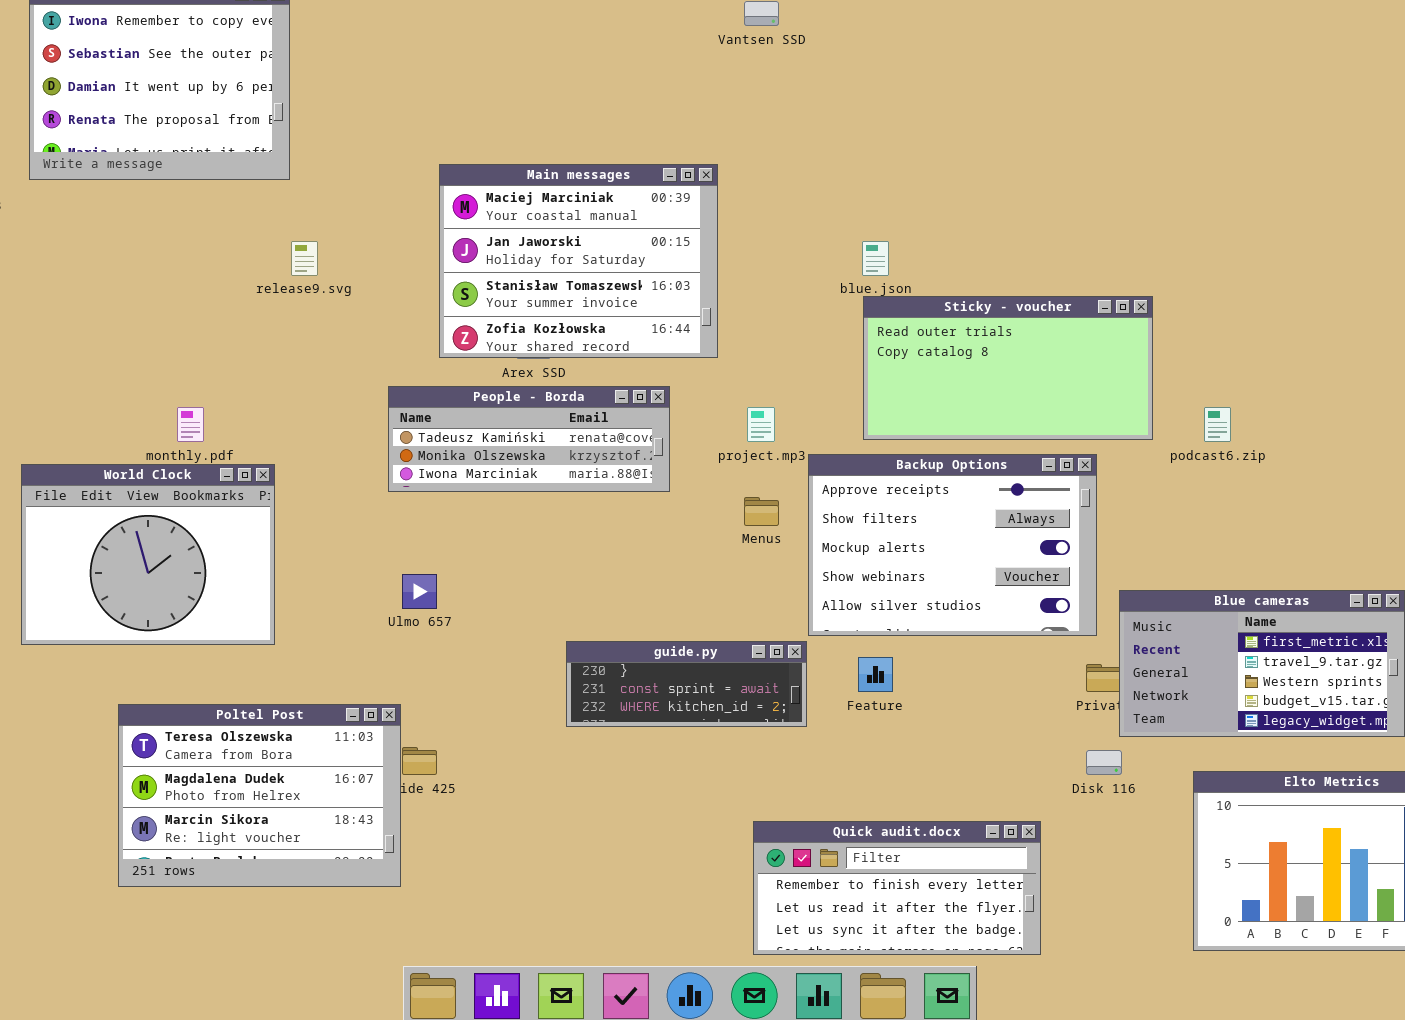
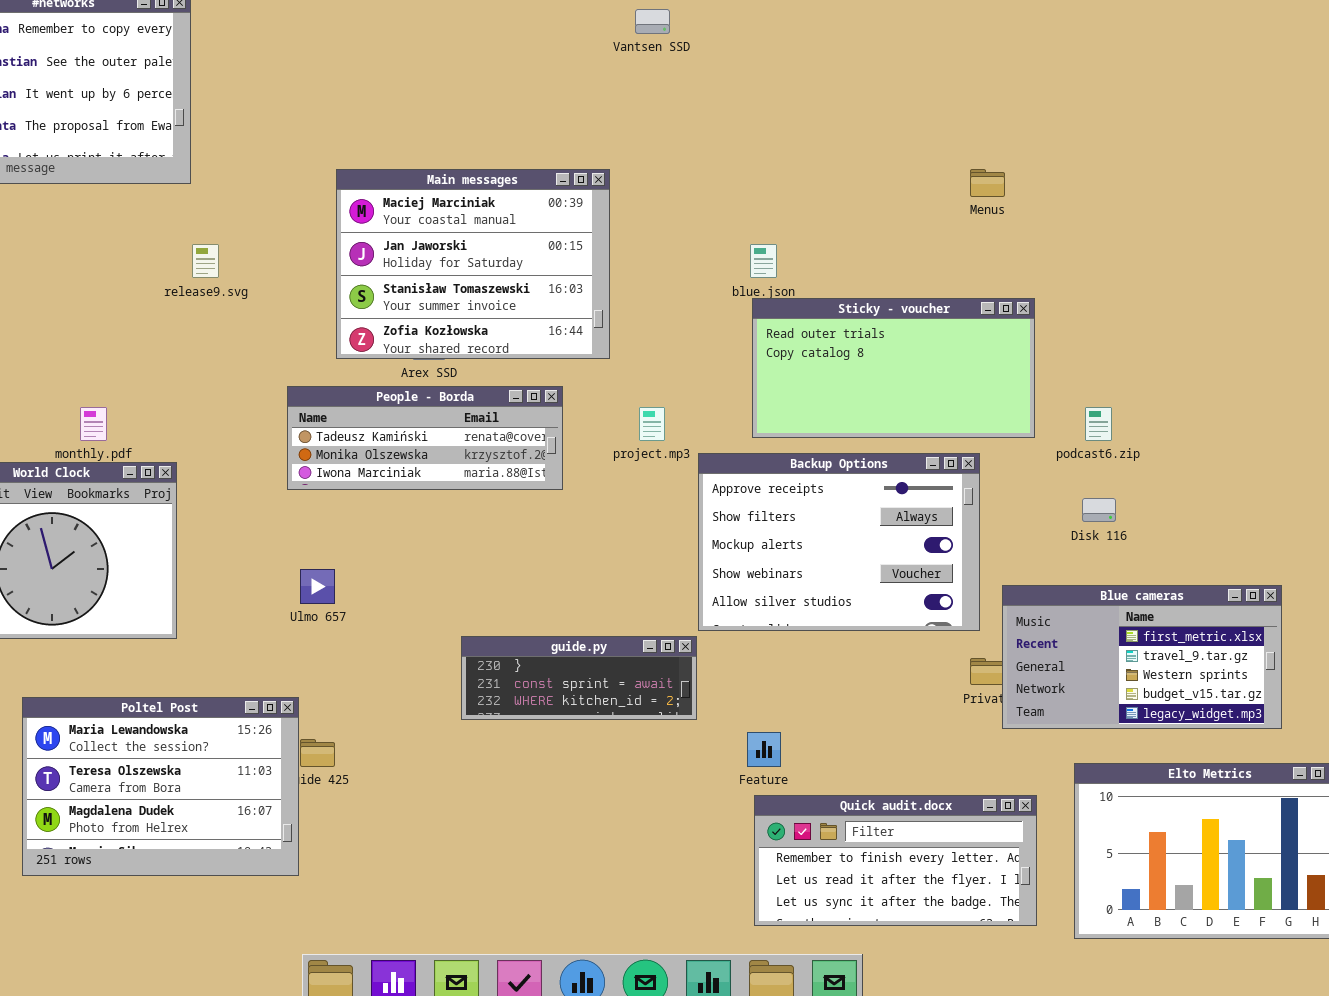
Menus: [744,497,779,526] -> [970,169,1005,197], moved
Feature: [858,657,893,692] -> [747,732,781,767], moved
Poltel Post: [118,704,401,887] -> [22,697,299,876], scrolled up 1 row
Disk 116: [1086,750,1122,775] -> [1082,498,1116,522], moved
Quick audit.docx: [753,821,1041,955] -> [754,795,1037,926], moved

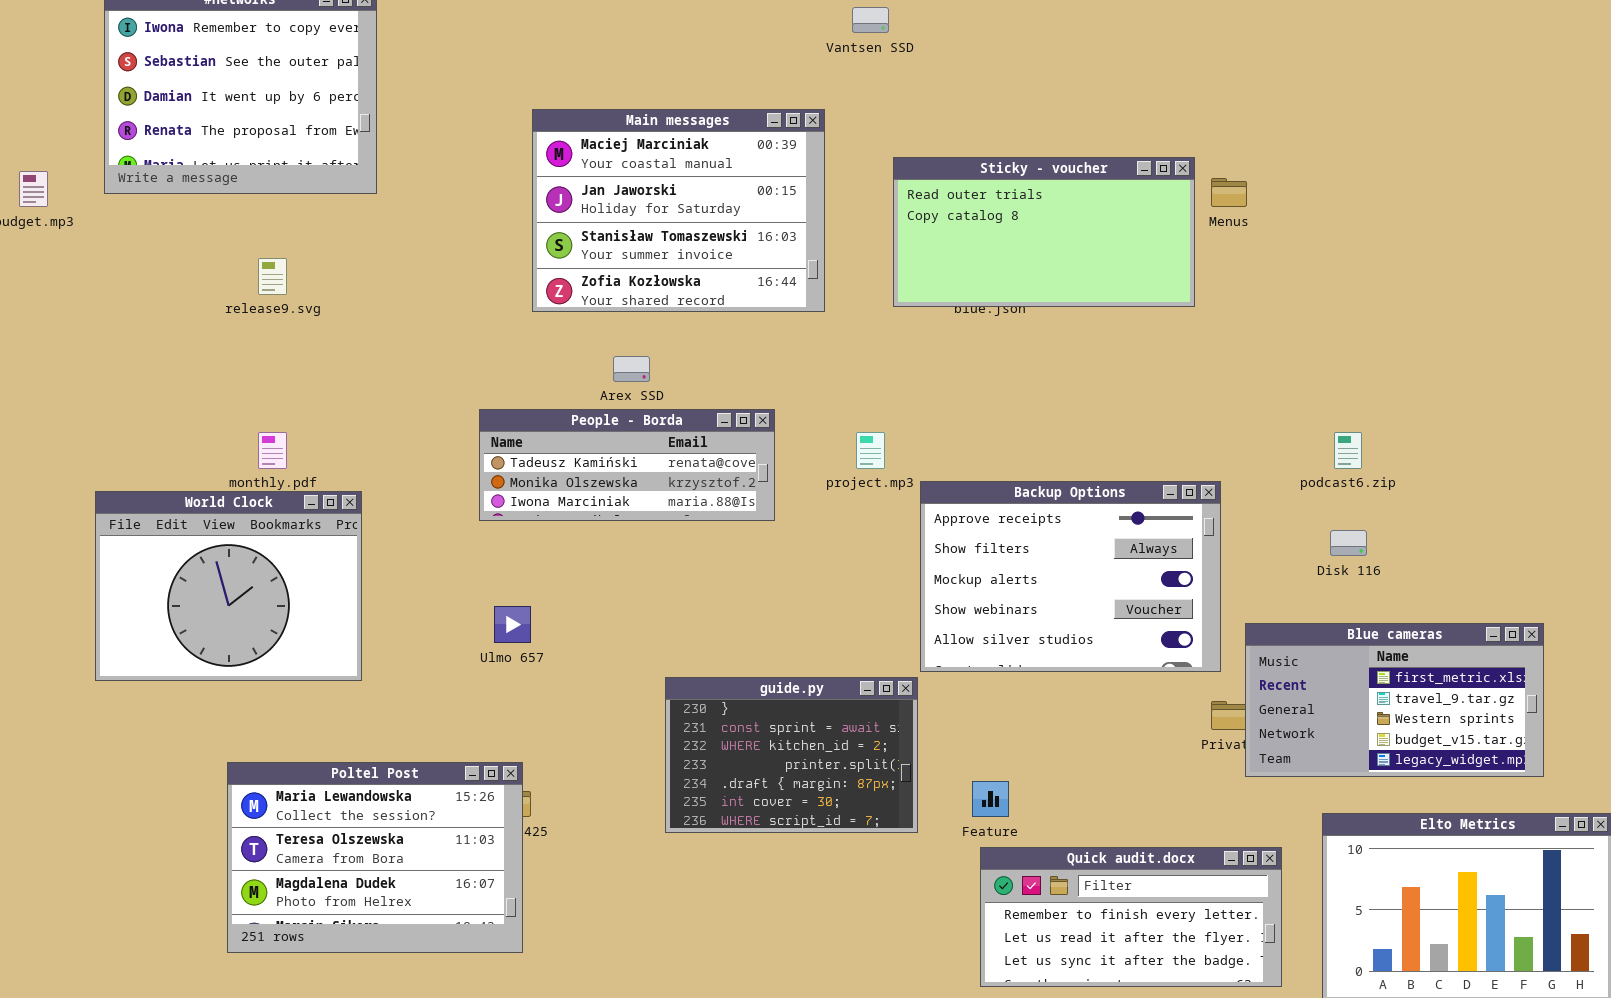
Main messages: [336,169,610,359] -> [532,109,825,312], moved
release9.svg: [192,244,219,278] -> [258,258,287,295], moved
Sticky - voucher: [752,298,1035,438] -> [893,157,1195,307], moved
guide.py: [461,636,697,720] -> [665,677,918,833], resized
Poltel Post: [22,697,299,876] -> [227,762,523,953], moved

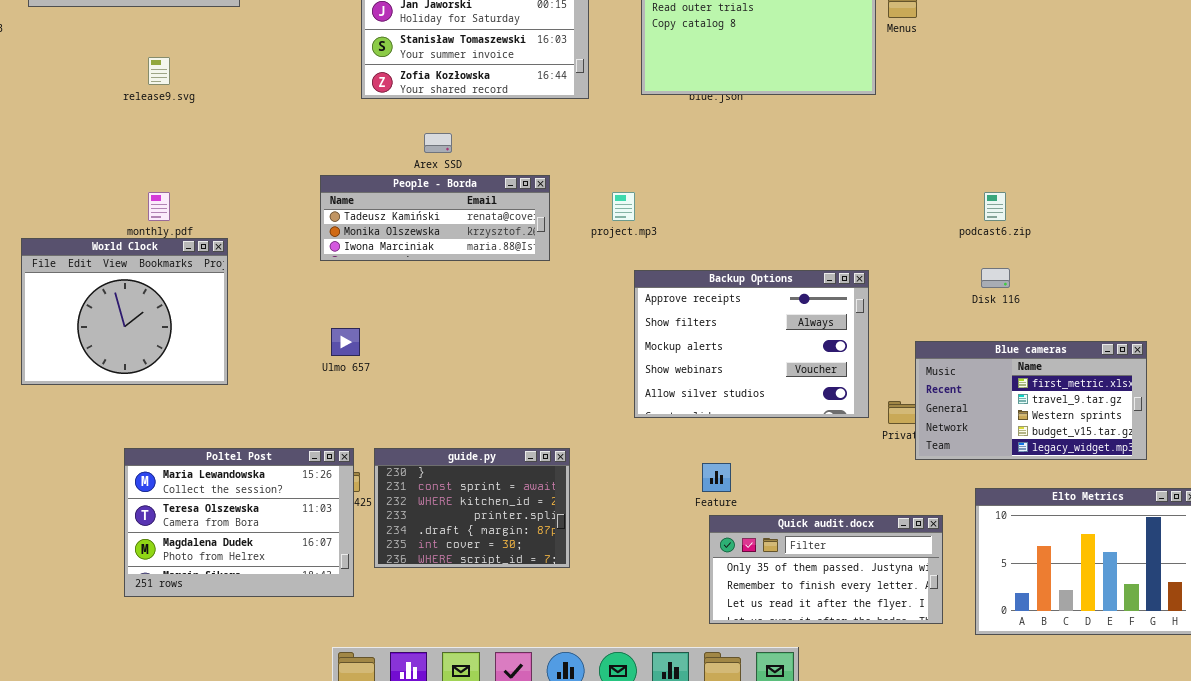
Backup Options: [920,481,1221,672] -> [634,270,869,418], moved
guide.py: [665,677,918,833] -> [374,448,570,568], moved
Quick audit.docx: [980,847,1282,987] -> [709,515,943,624], scrolled up 1 row

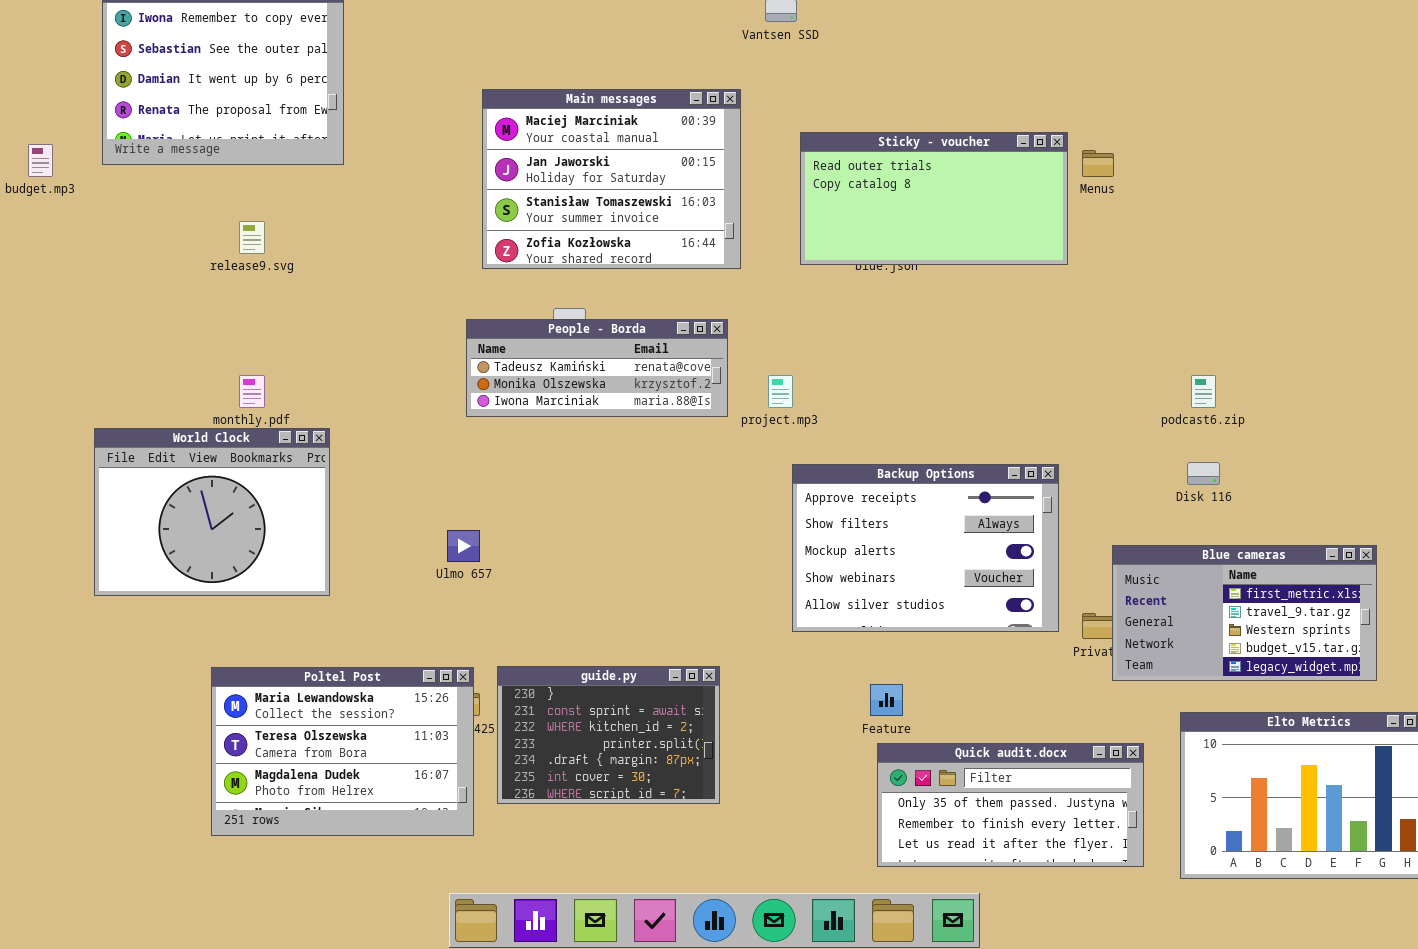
People - Borda: [320,175,550,261] -> [466,319,728,417], moved

